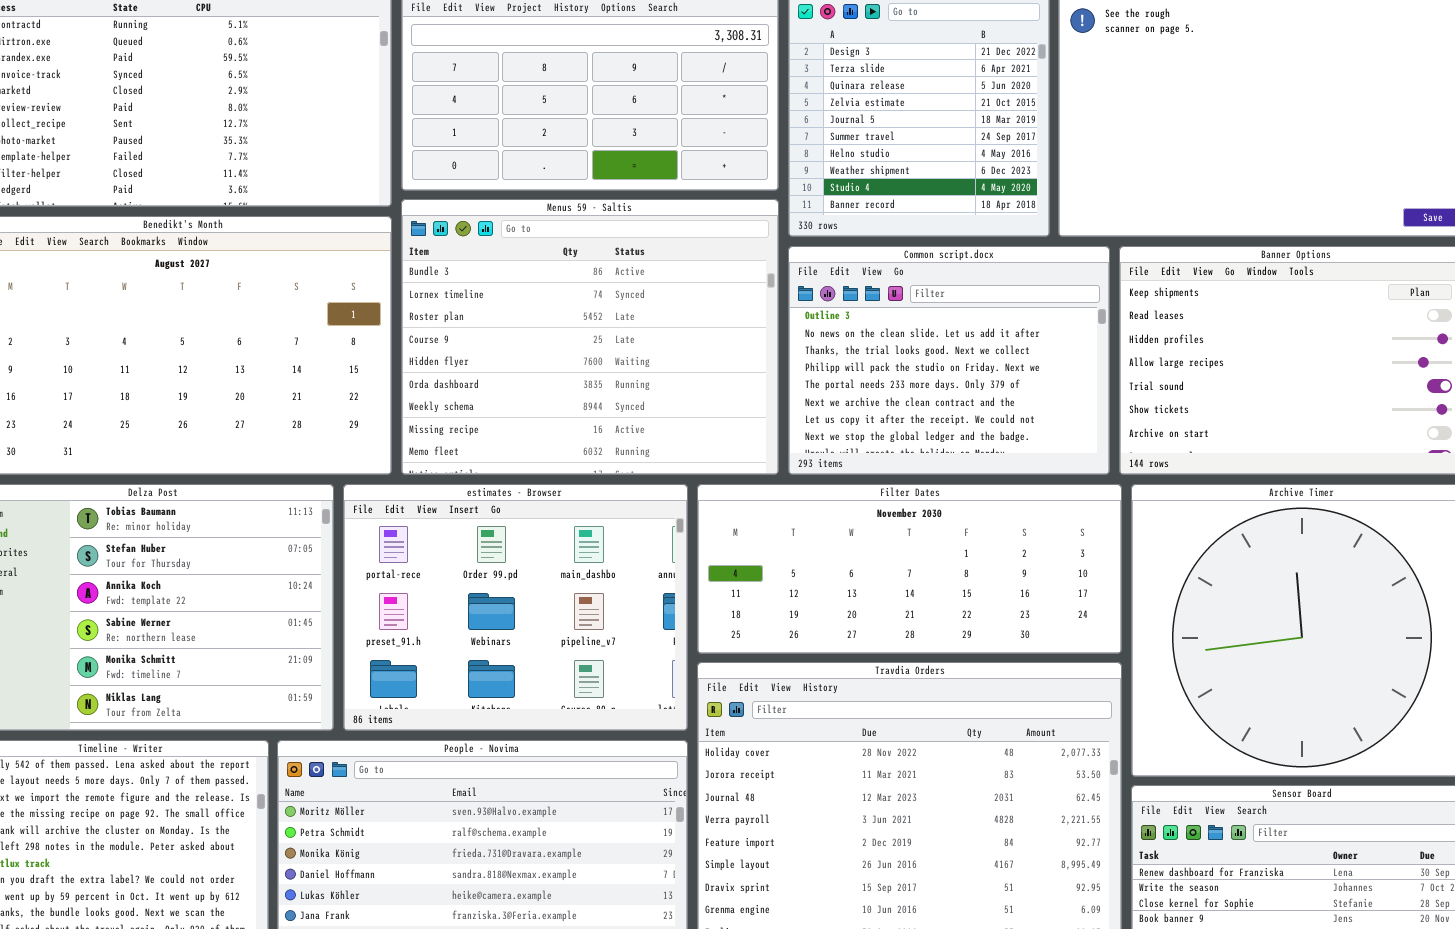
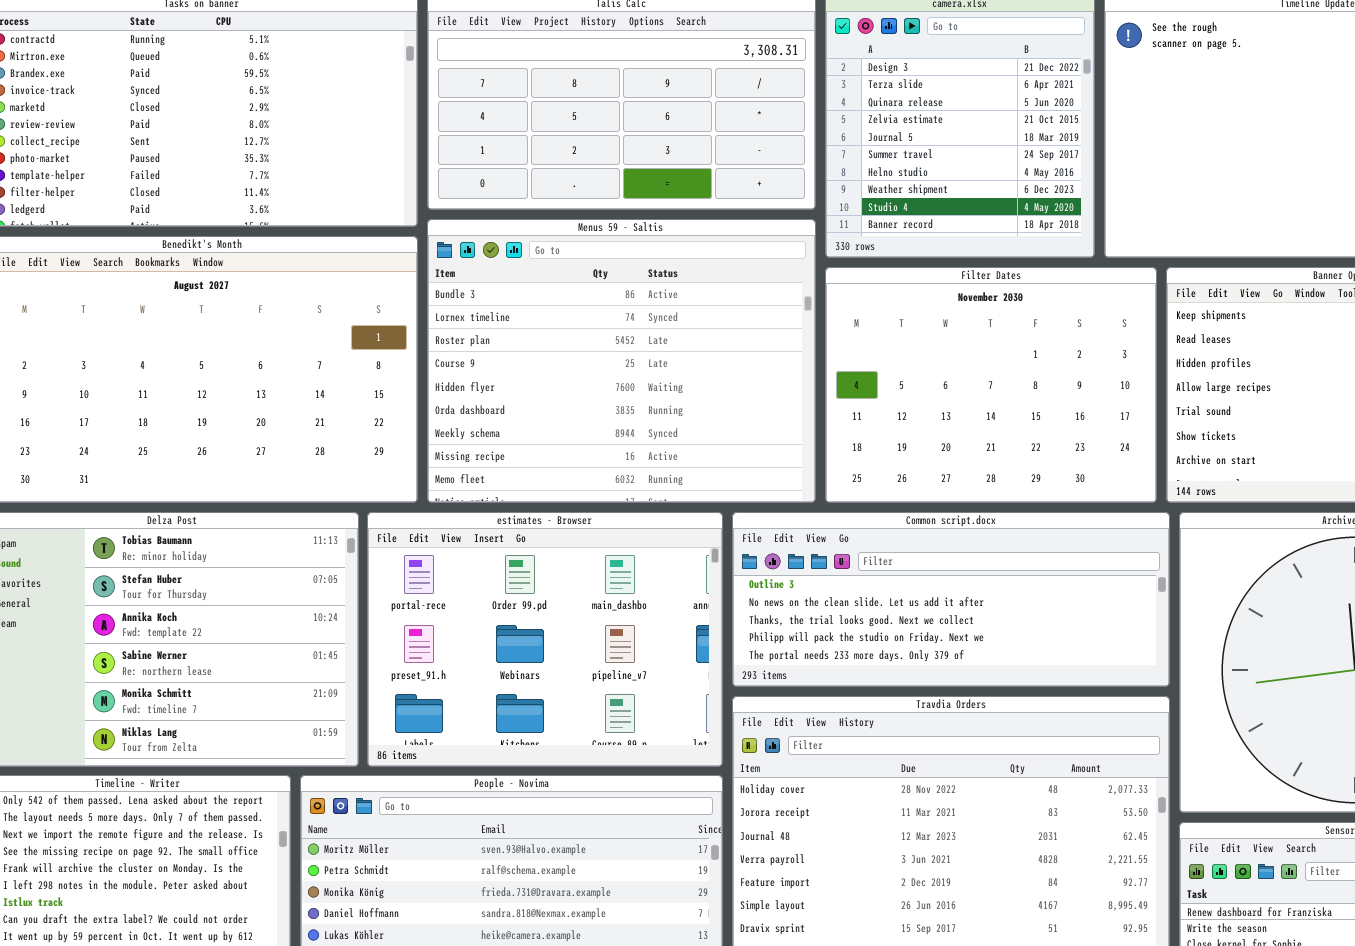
Common script.docx: [788,246,1110,475] -> [732,512,1170,687], moved, resized
Filter Dates: [697,484,1122,654] -> [825,267,1157,503], moved, resized

